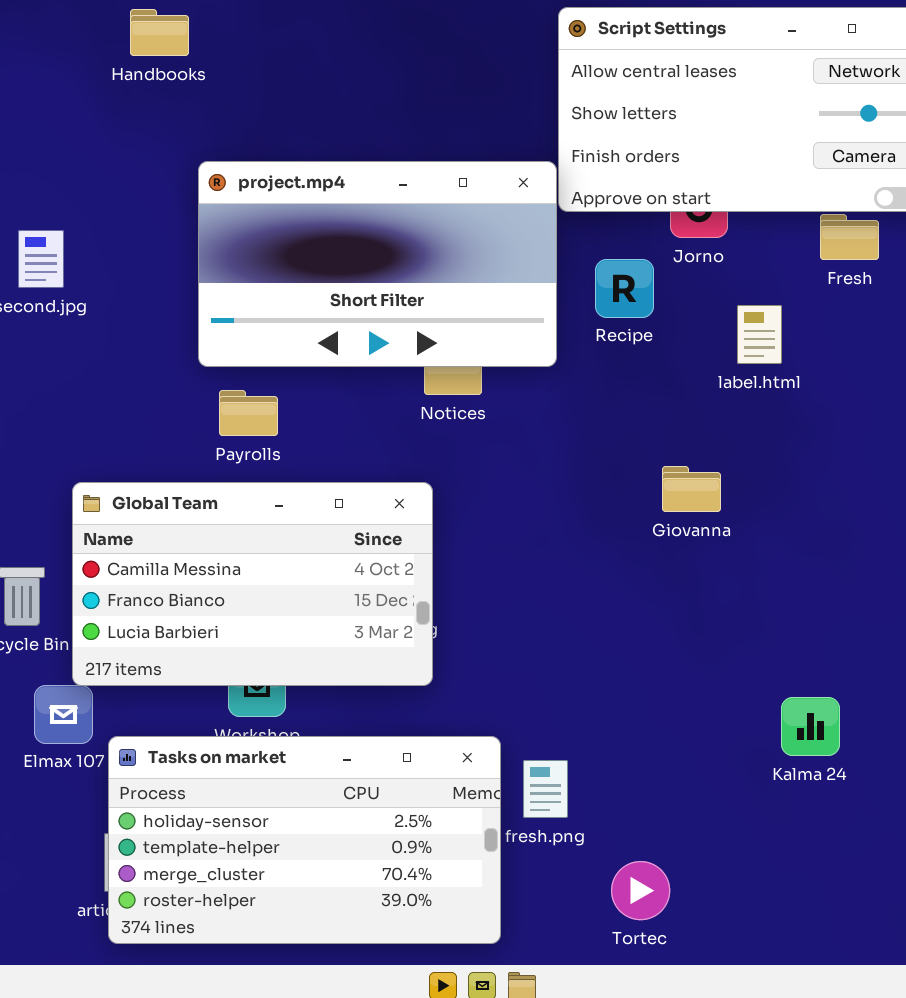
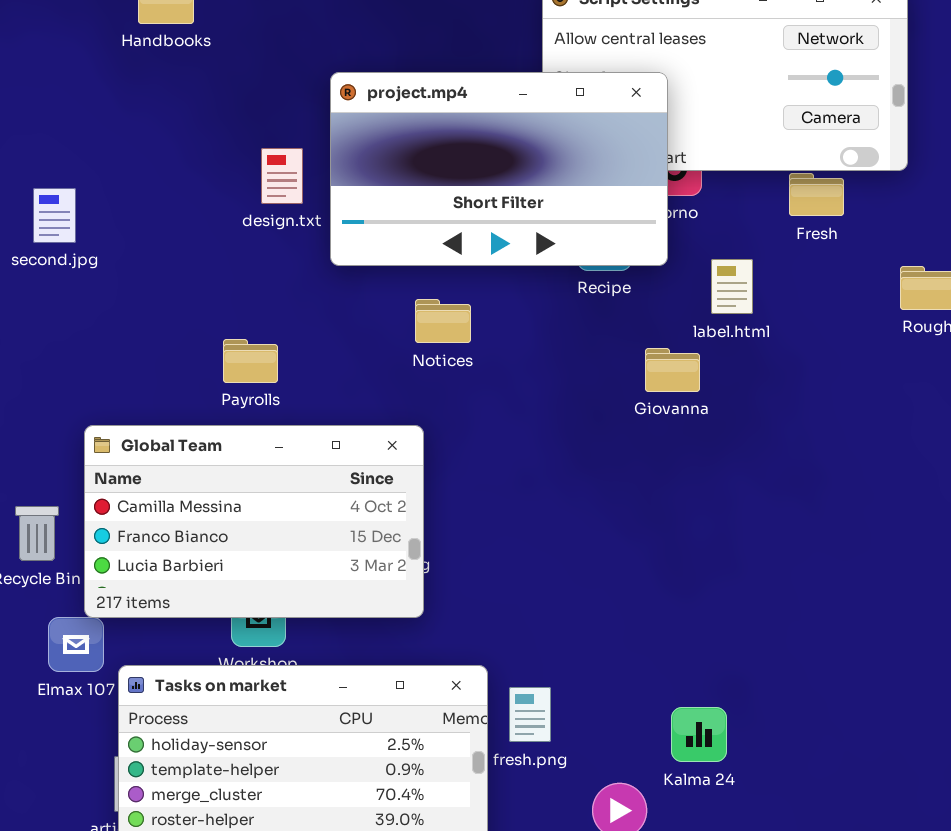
project.mp4: [198,161,557,367] -> [330,72,668,266], moved
Giovanna: [662,466,721,512] -> [645,348,700,392], moved
Kalma 24: [781,697,840,756] -> [671,707,727,762], moved

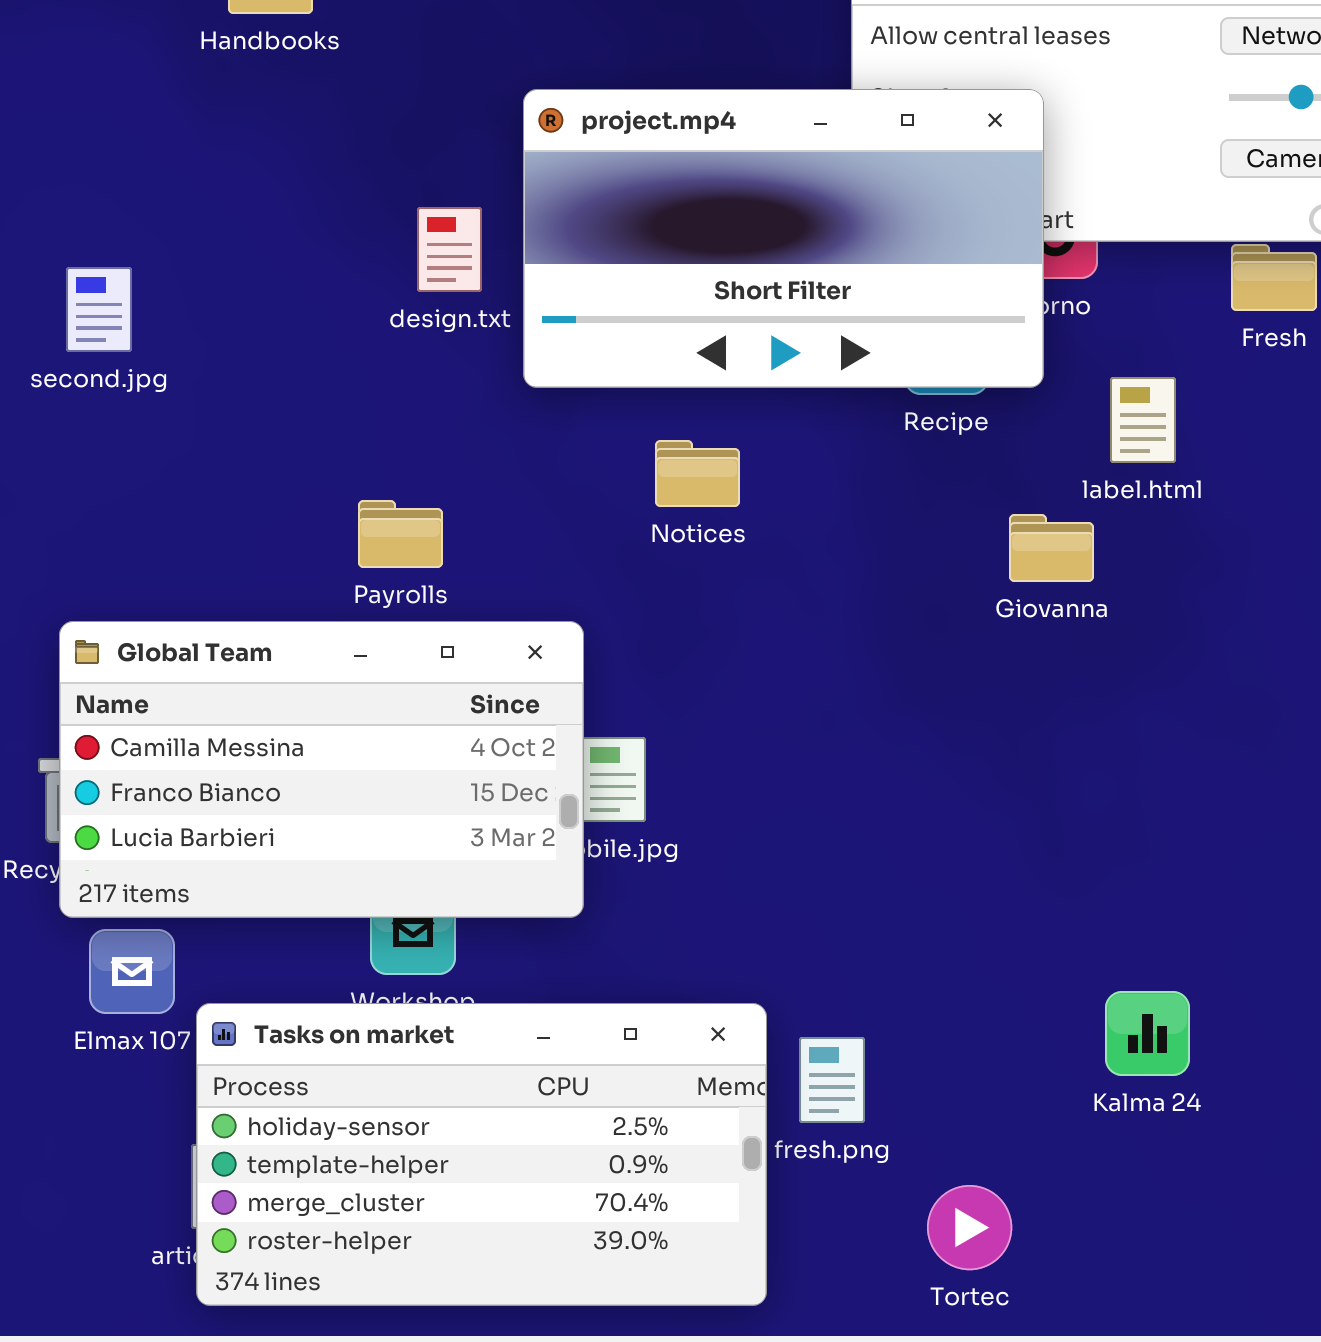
Global Team: [84,425,424,618] -> [59,621,584,918], moved
Kalma 24: [671,707,727,762] -> [1105,991,1190,1076], moved

